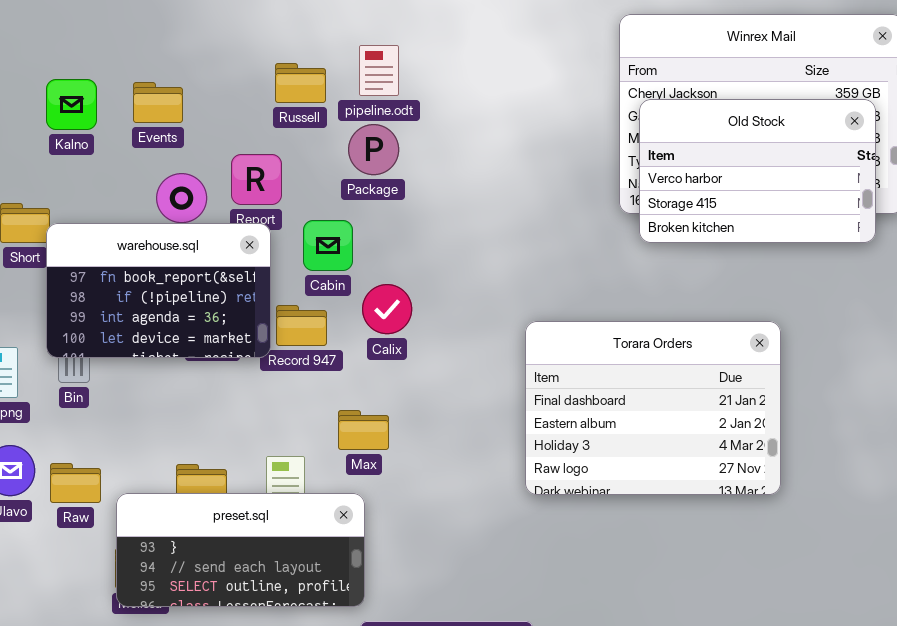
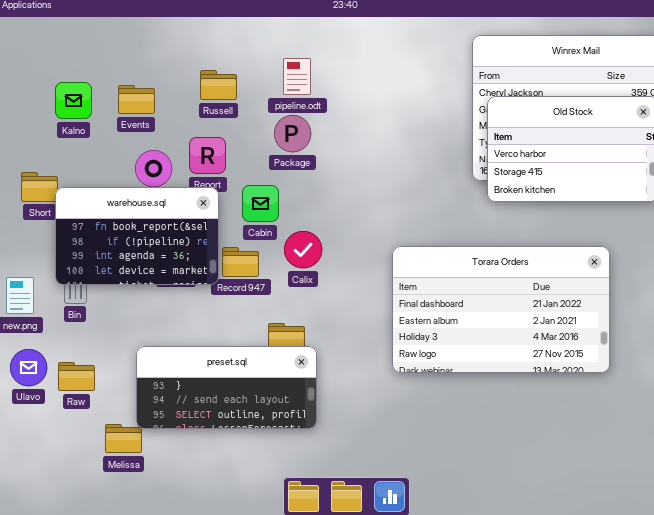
Russell: [275,63,326,103] -> [200,70,237,100], moved
Torara Orders: [525,321,781,495] -> [392,246,610,373], moved, resized
preset.sql: [116,493,365,607] -> [136,346,317,429], moved

